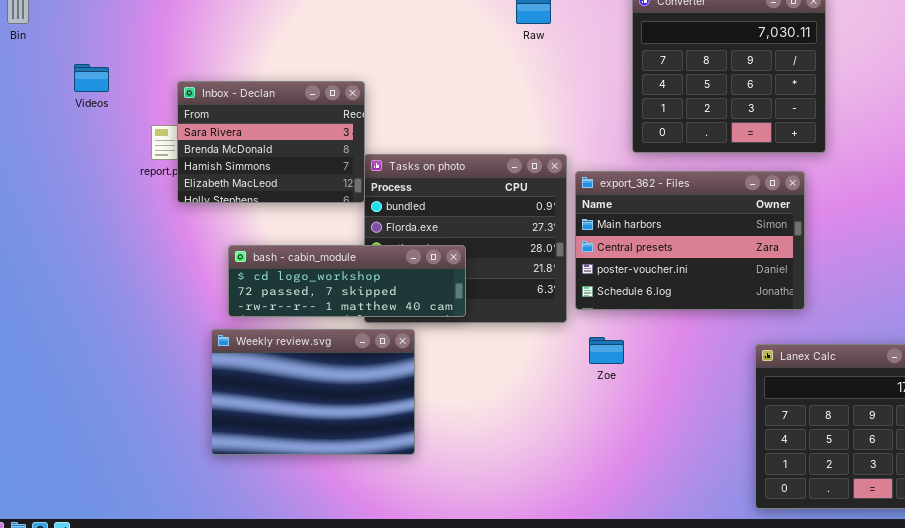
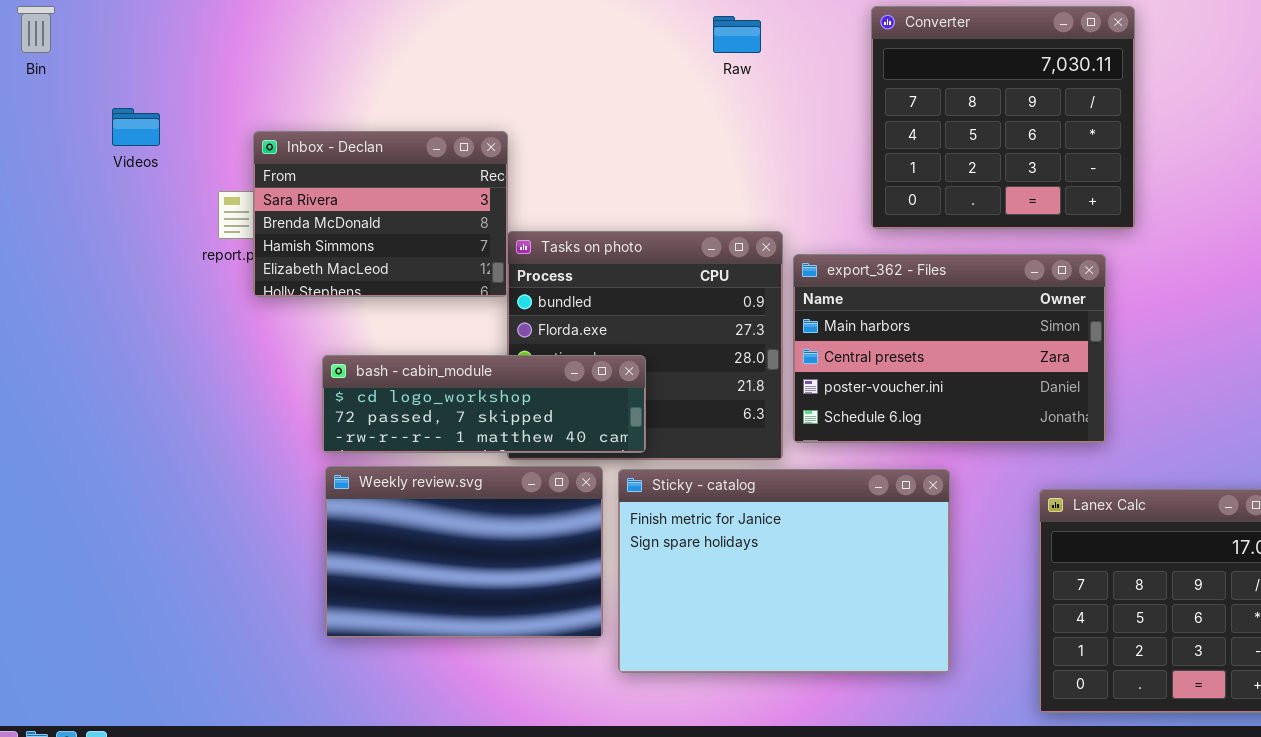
Weekly review.svg: [211,329,415,455] -> [325,466,603,638], moved
Sticky - catalog: none -> [618,469,950,673], opened

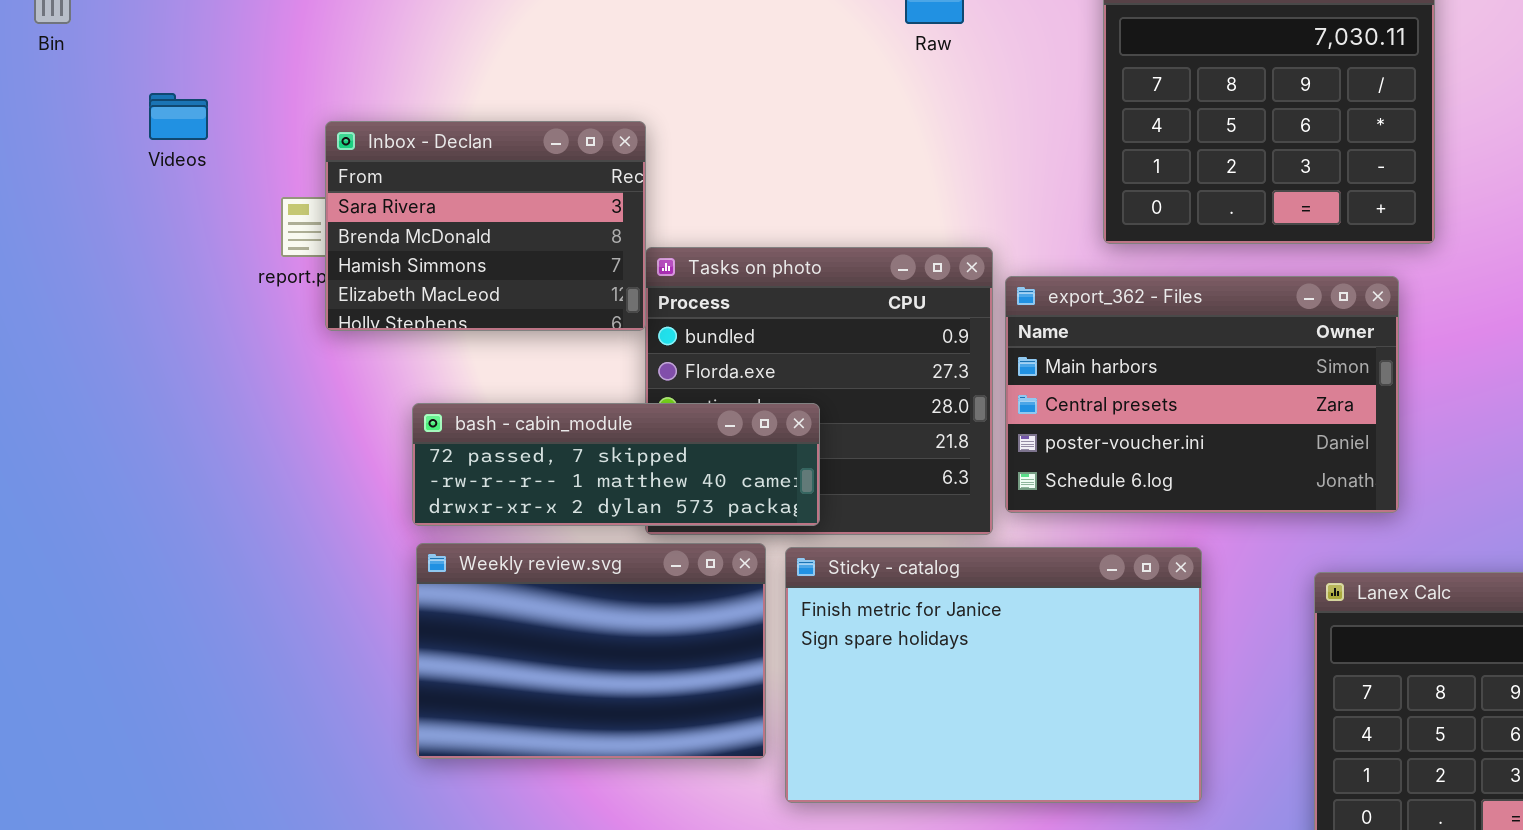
bash - cabin_module: [322,355,646,453] -> [412,403,820,526], scrolled down 1 row

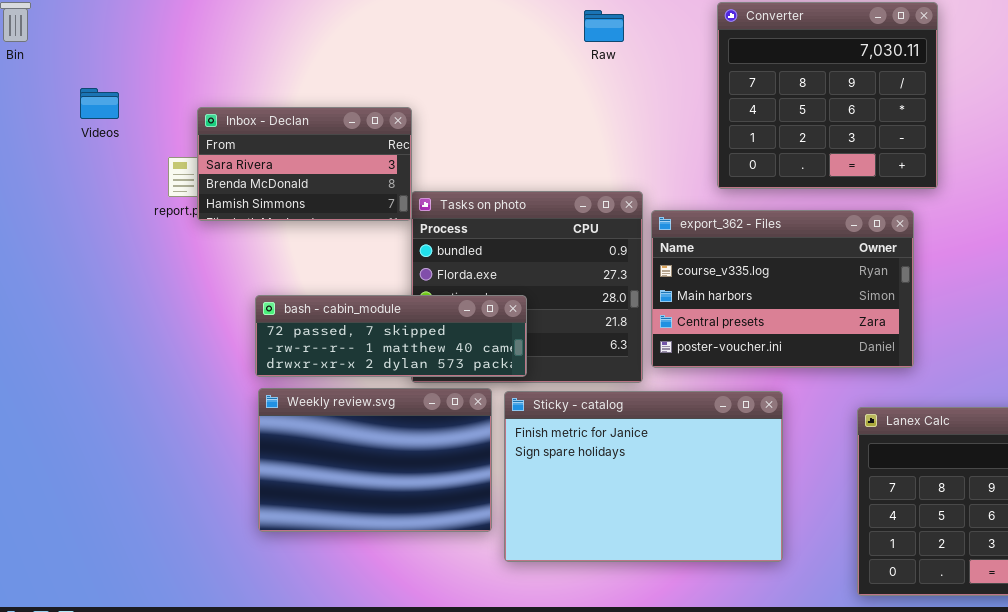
Inbox - Declan: [325,121,646,331] -> [197,107,412,221], resized
export_362 - Files: [1005,276,1399,513] -> [651,210,914,368], scrolled up 1 row

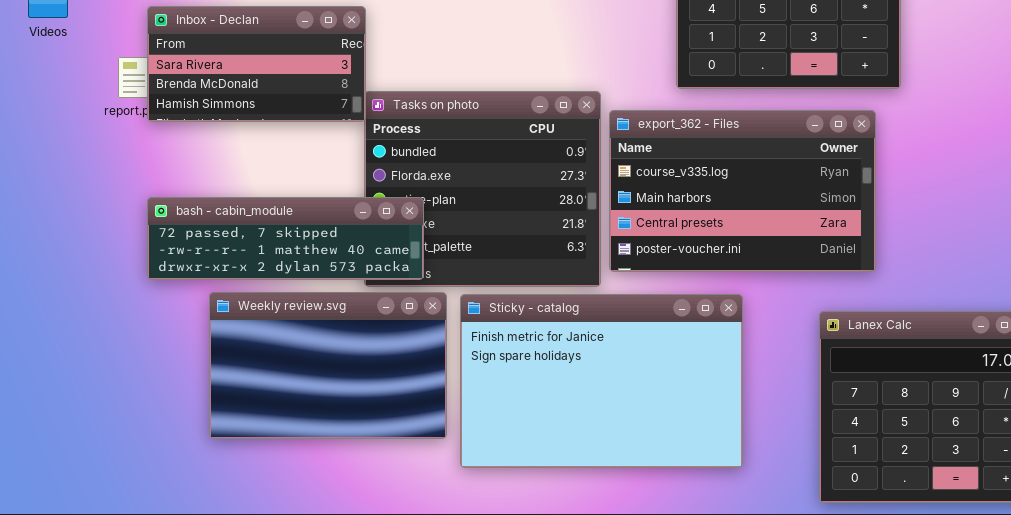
bash - cabin_module: [255,295,527,377] -> [147,197,424,280], moved

